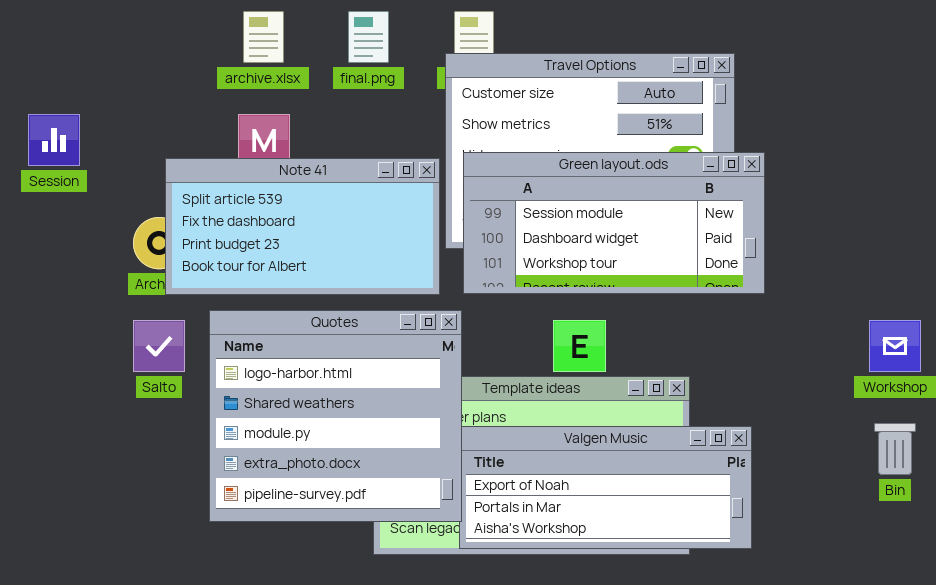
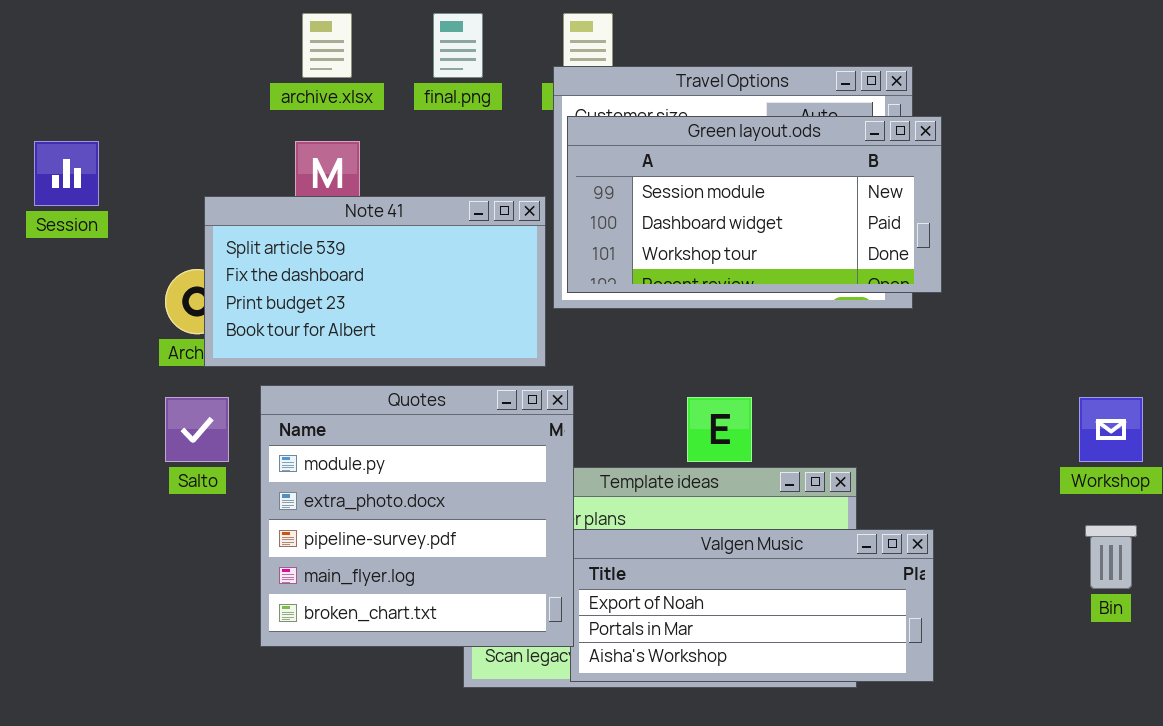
Green layout.ods: [463,152,765,294] -> [567,116,942,293], moved
Quotes: [209,310,462,522] -> [260,385,574,647], scrolled down 2 rows

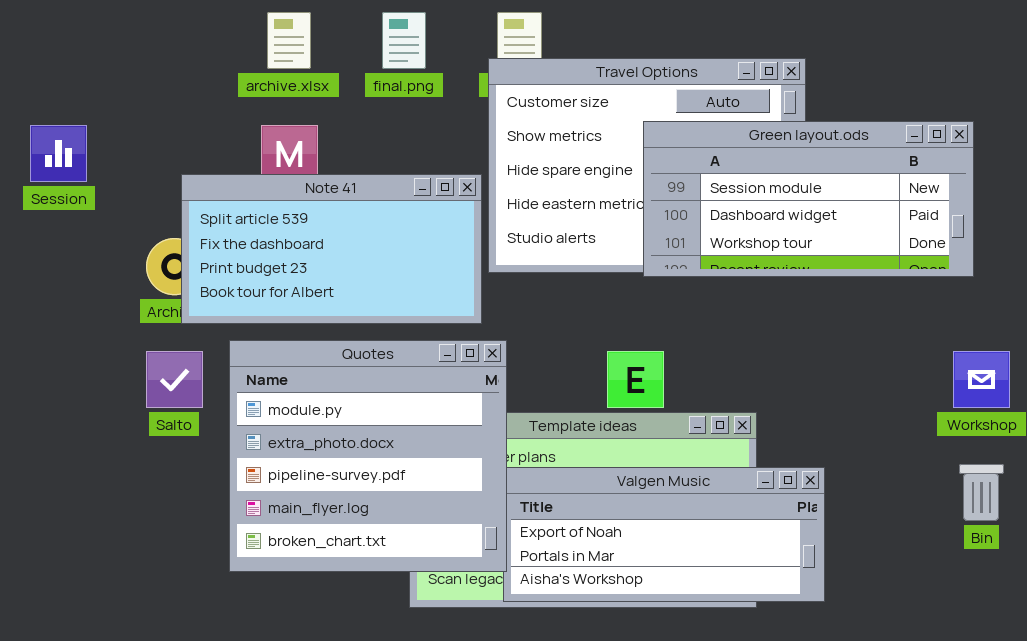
Green layout.ods: [567,116,942,293] -> [643,121,974,277], moved

